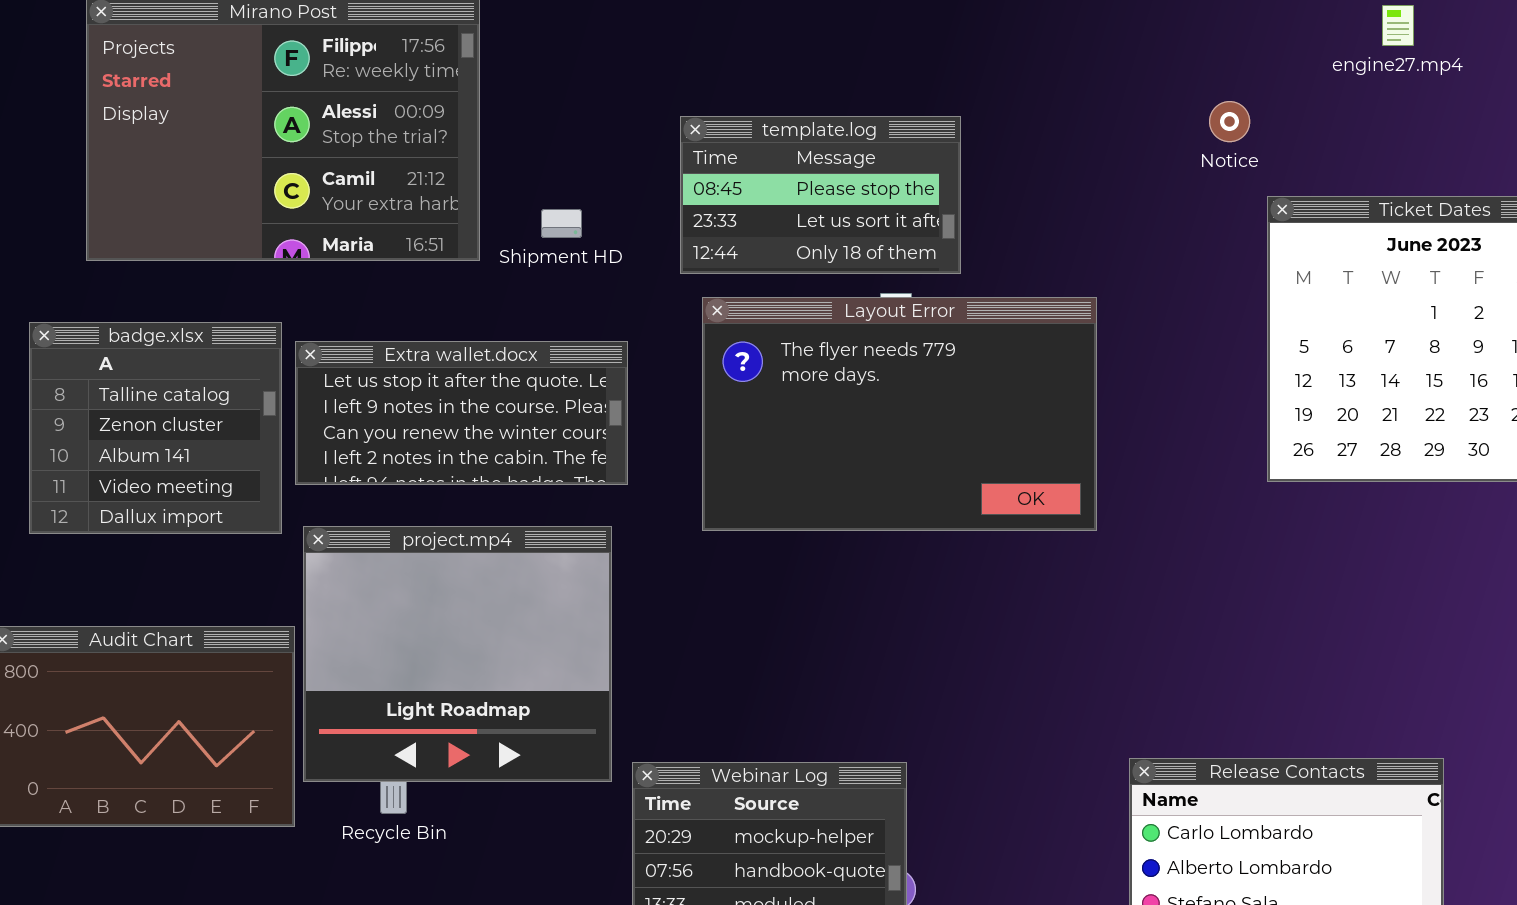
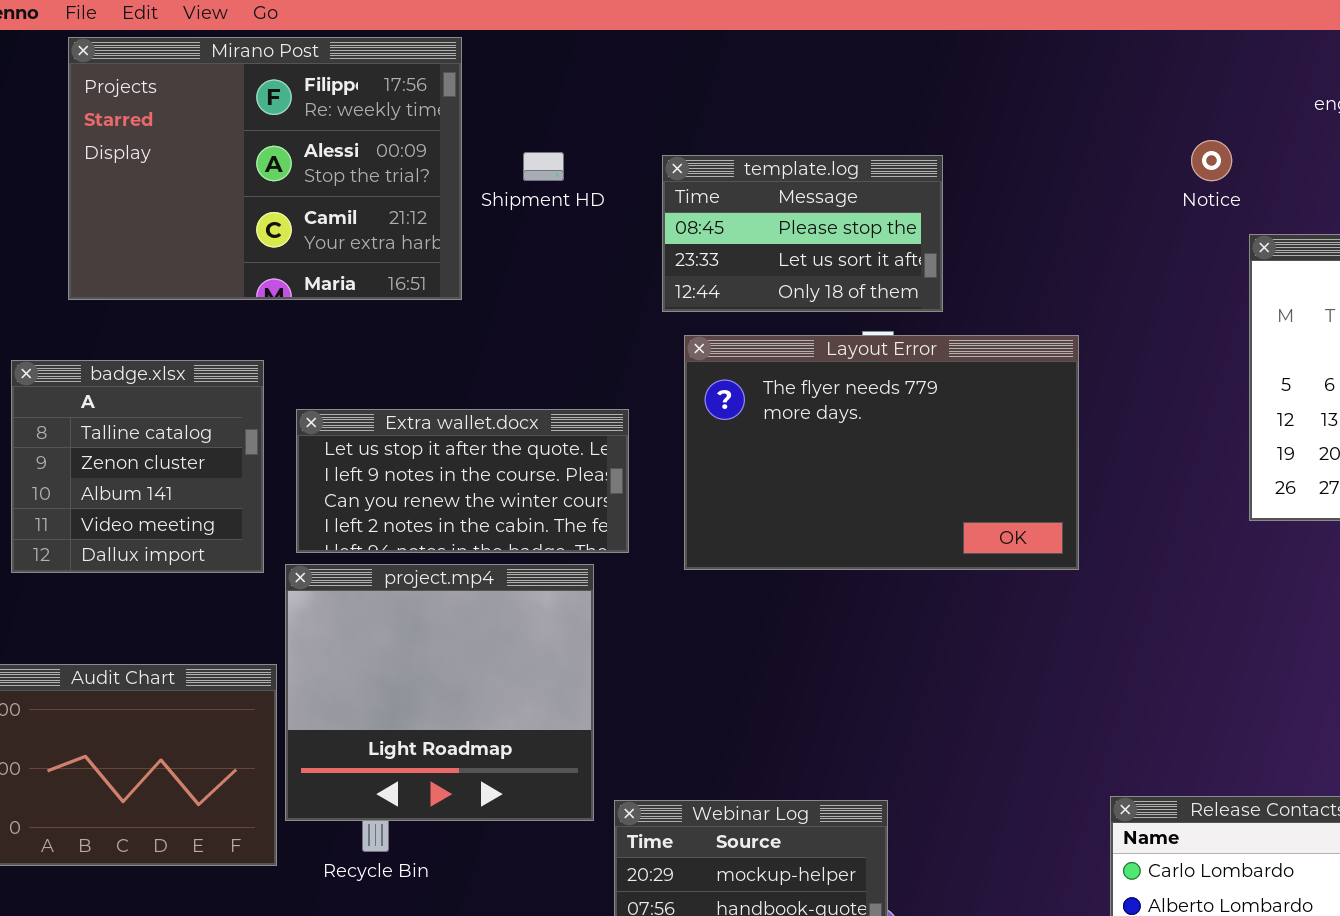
Shipment HD: [541,209,582,238] -> [523,152,564,181], moved
Extra wallet.docx: [295,341,628,485] -> [296,409,629,553], moved

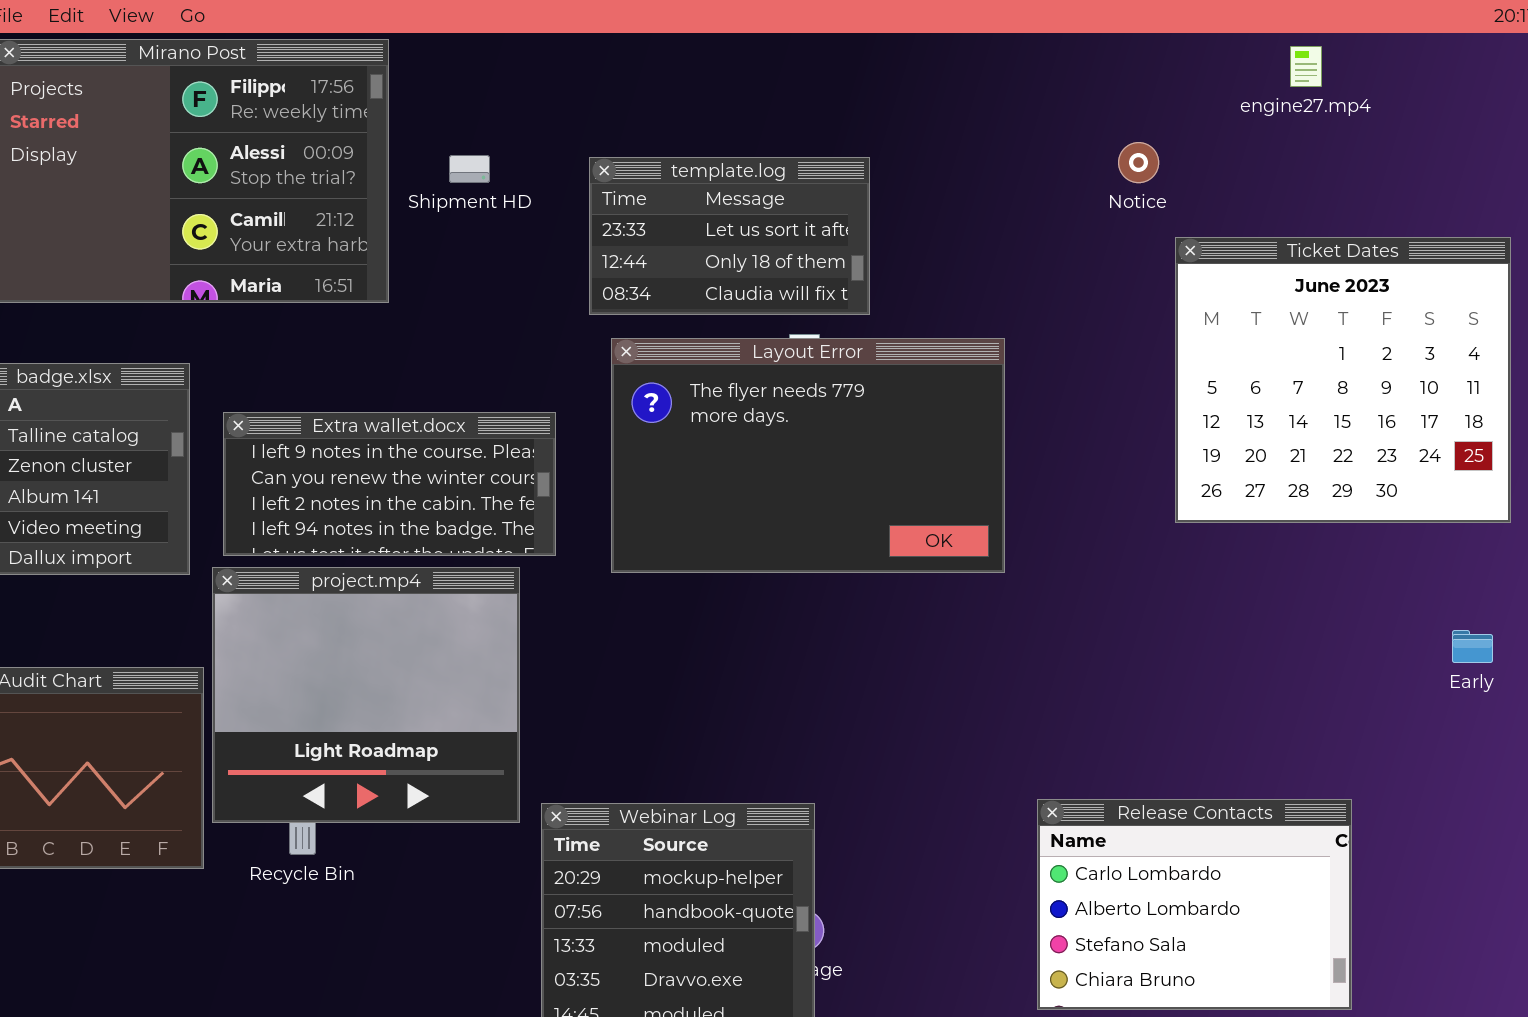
template.log: [662,155,943,312] -> [589,157,870,315], scrolled down 1 row
Extra wallet.docx: [296,409,629,553] -> [223,412,556,556], scrolled down 1 row

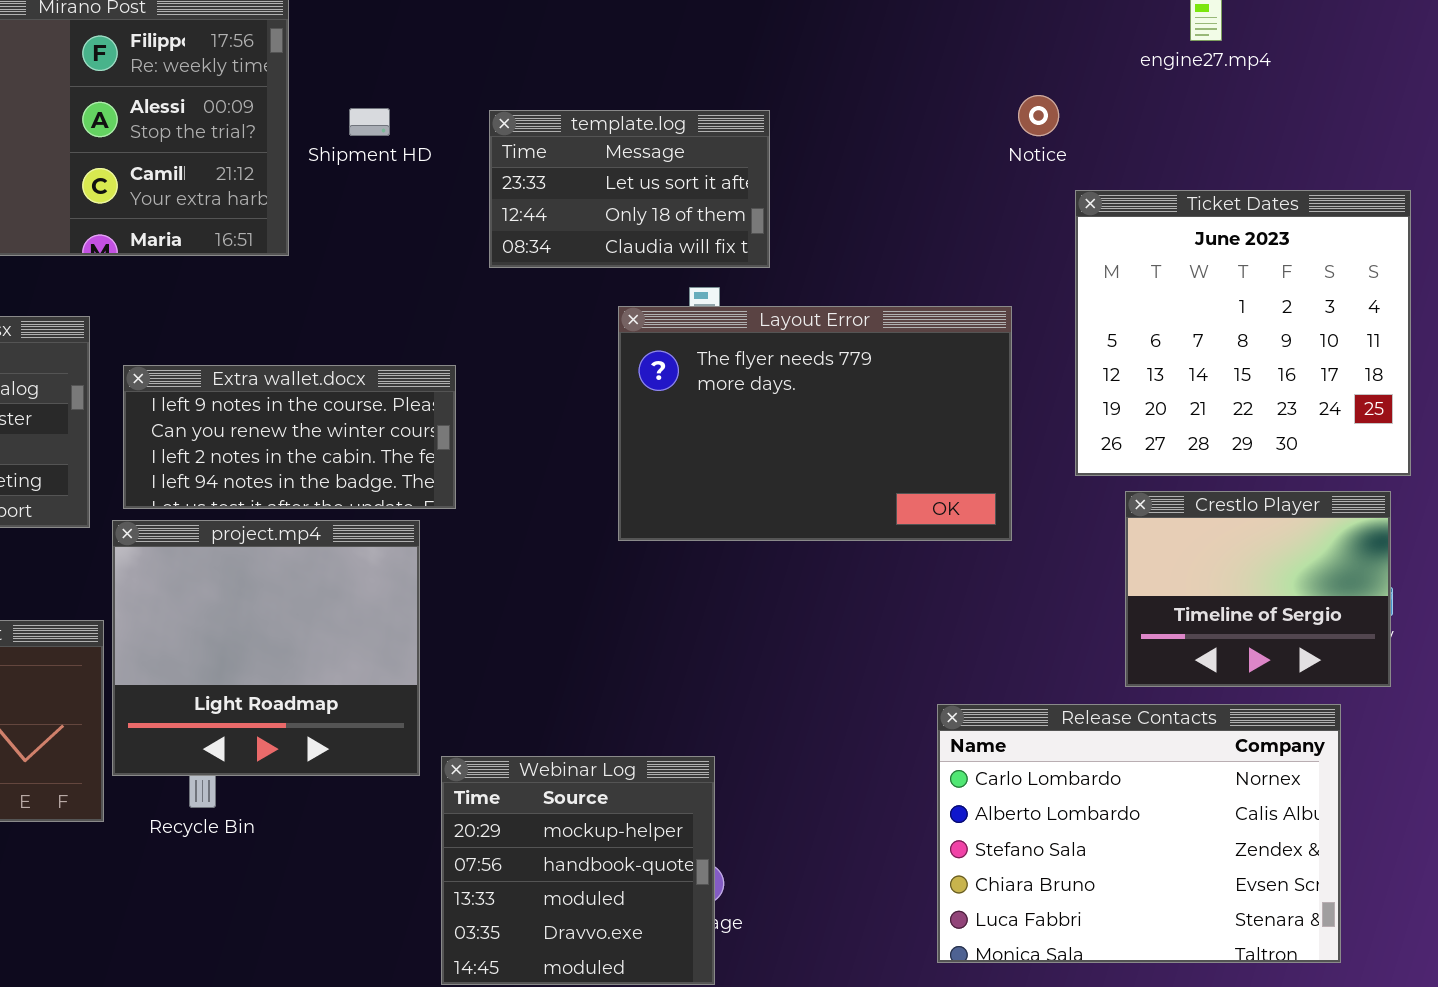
Layout Error: [611,338,1005,573] -> [618,306,1012,541], moved
Crestlo Player: none -> [1125,491,1391,687], opened
Release Contacts: [1037,799,1352,1010] -> [937,704,1341,963], resized

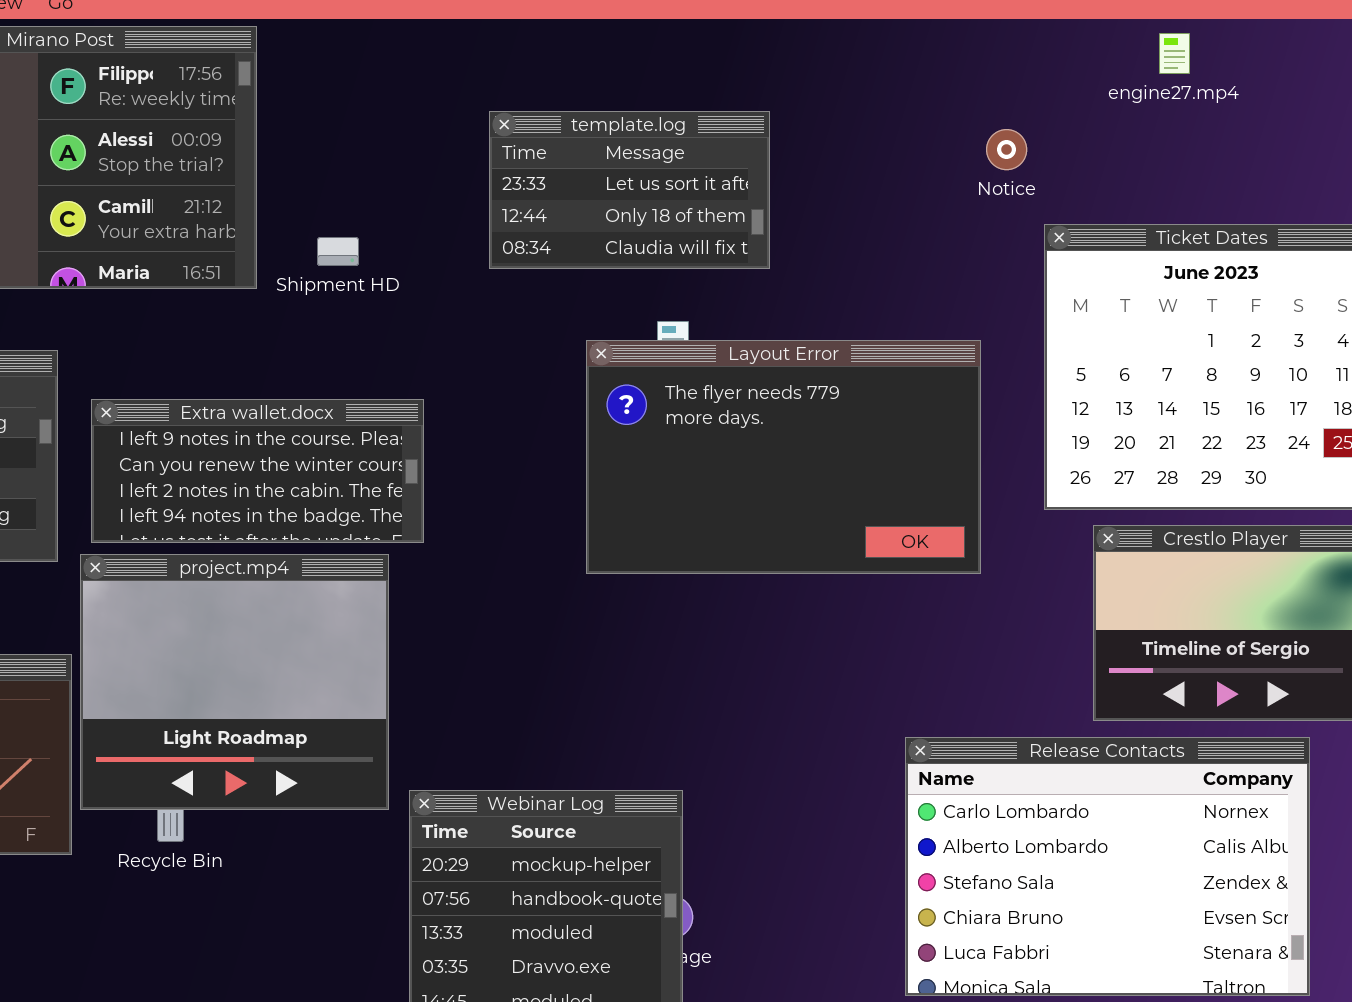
Shipment HD: [349,108,390,136] -> [317,237,359,266], moved
template.log: [489,110,770,268] -> [489,111,770,269], moved

